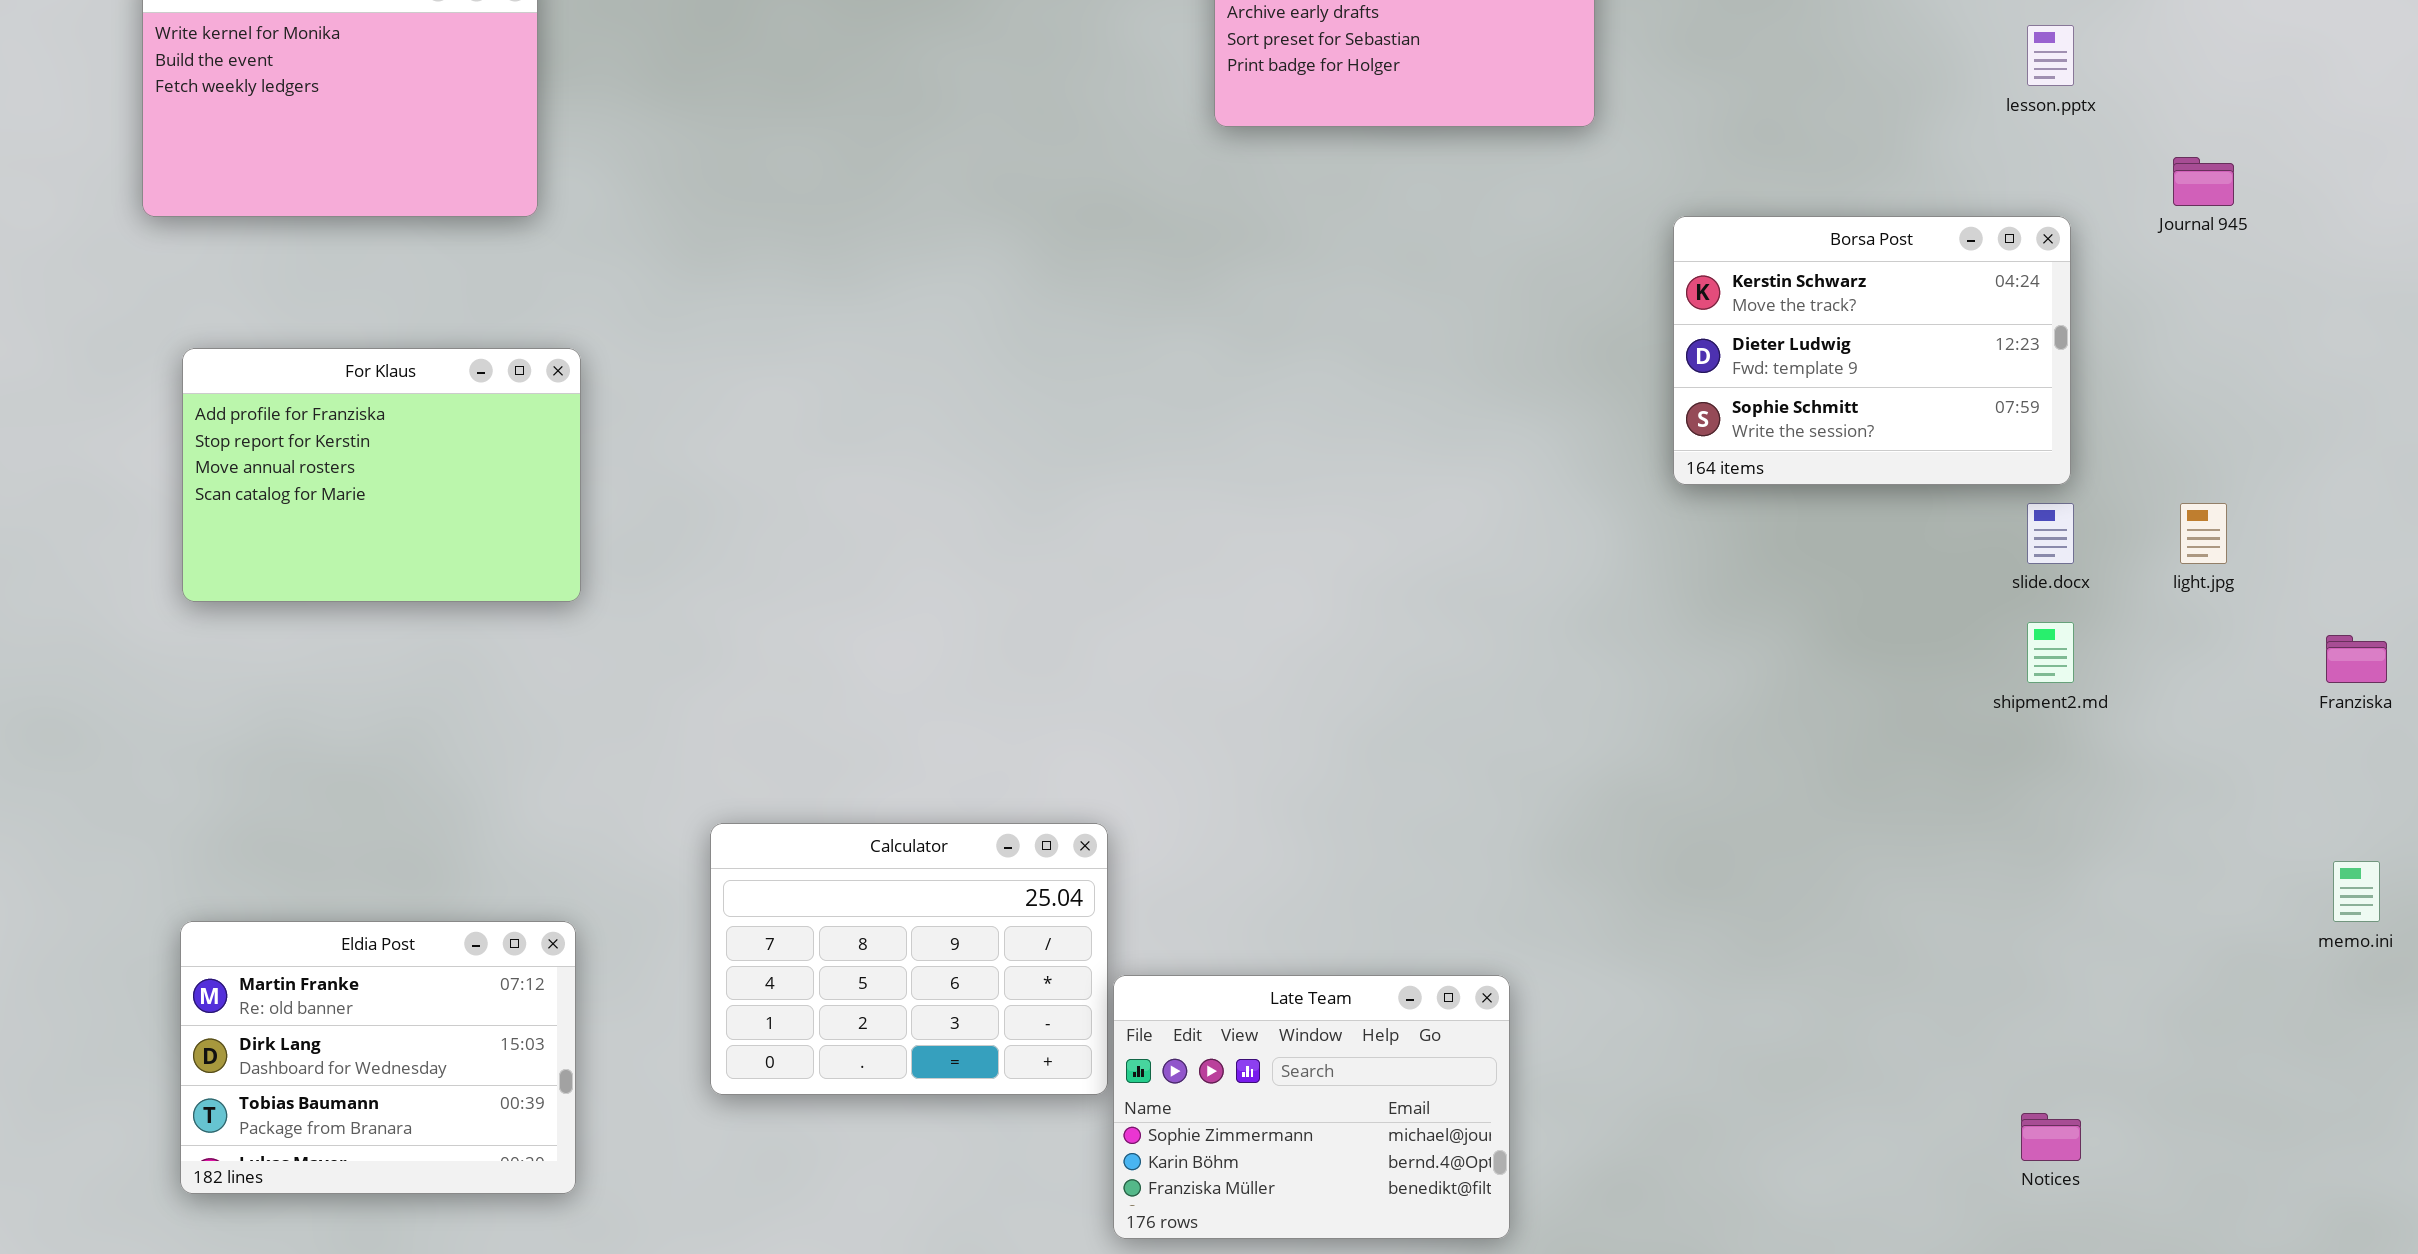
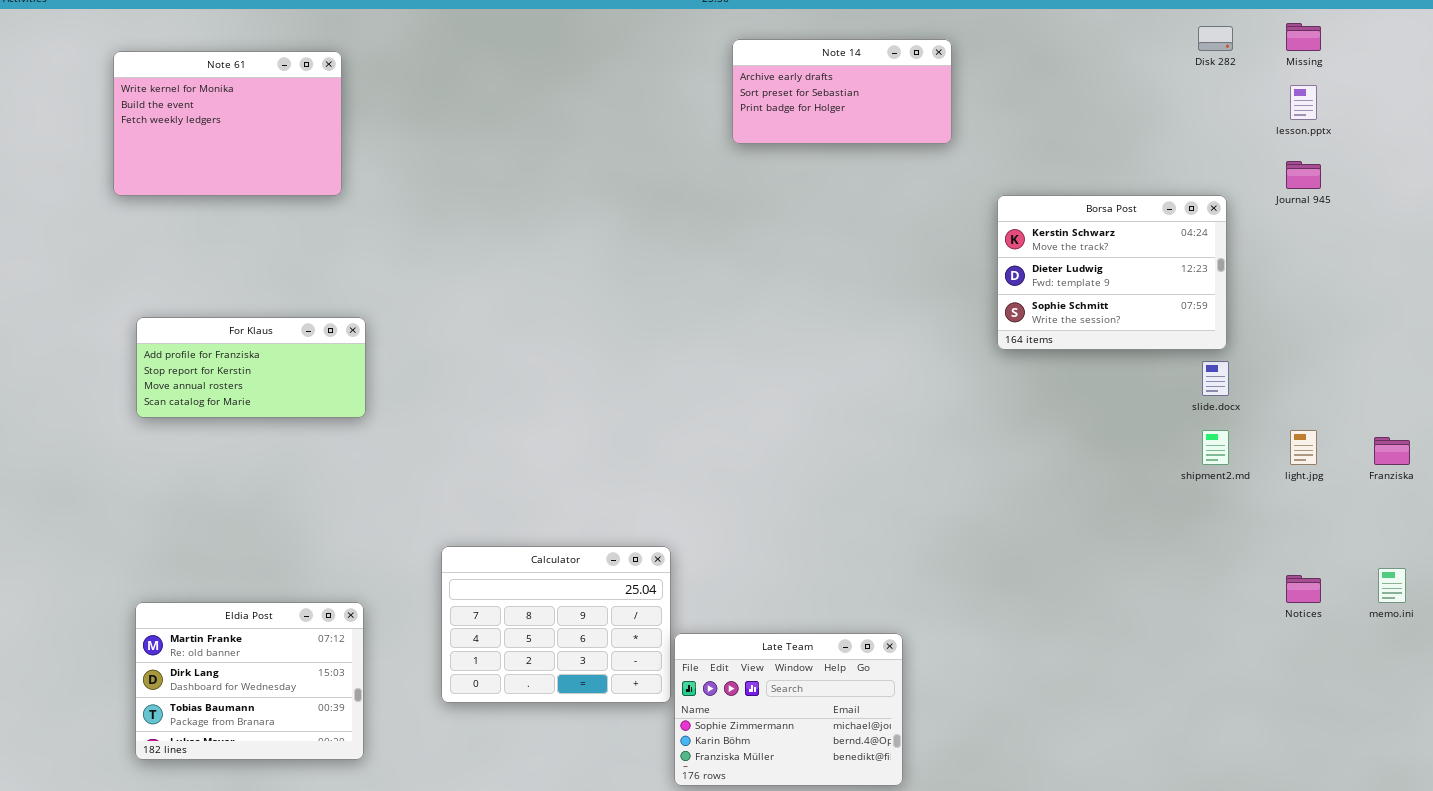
lesson.pptx: [2027,25,2074,86] -> [1290,85,1317,120], moved
For Klaus: [182,348,581,602] -> [136,317,366,418], resized
light.jpg: [2180,503,2227,564] -> [1290,430,1317,465], moved
Notices: [2021,1113,2081,1161] -> [1286,575,1321,603], moved

